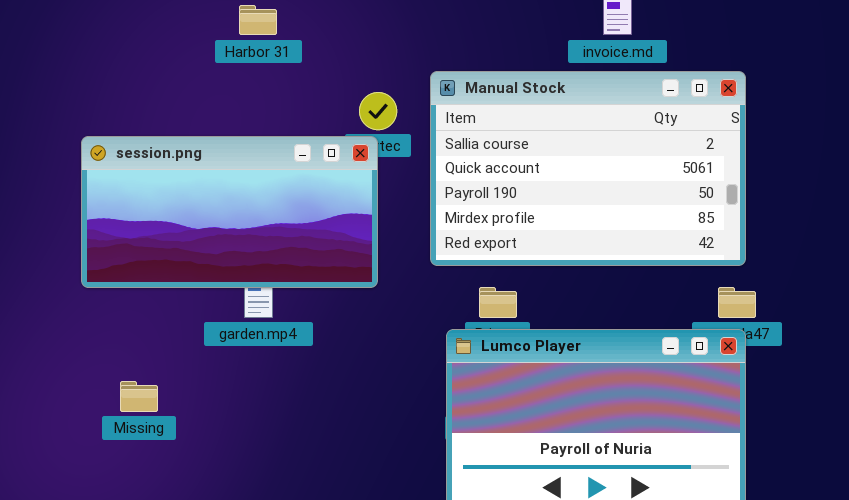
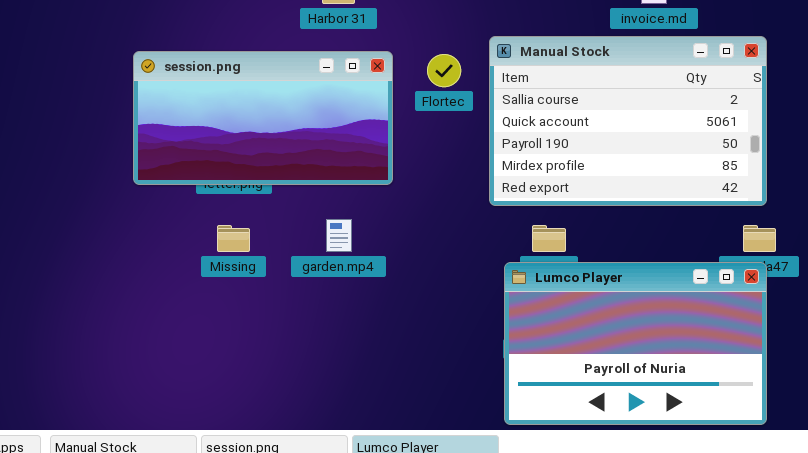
session.png: [81,136,378,288] -> [133,51,393,185], moved
Missing: [120,381,158,412] -> [217,225,250,252], moved

